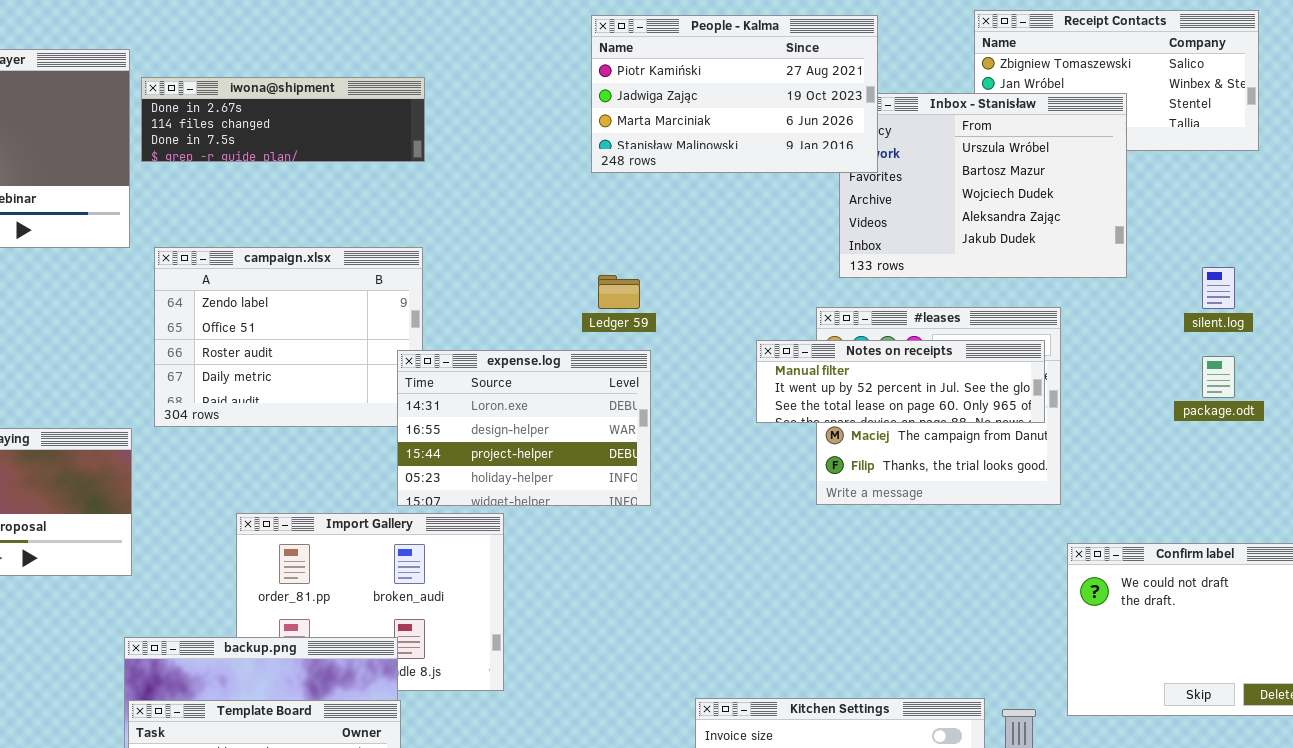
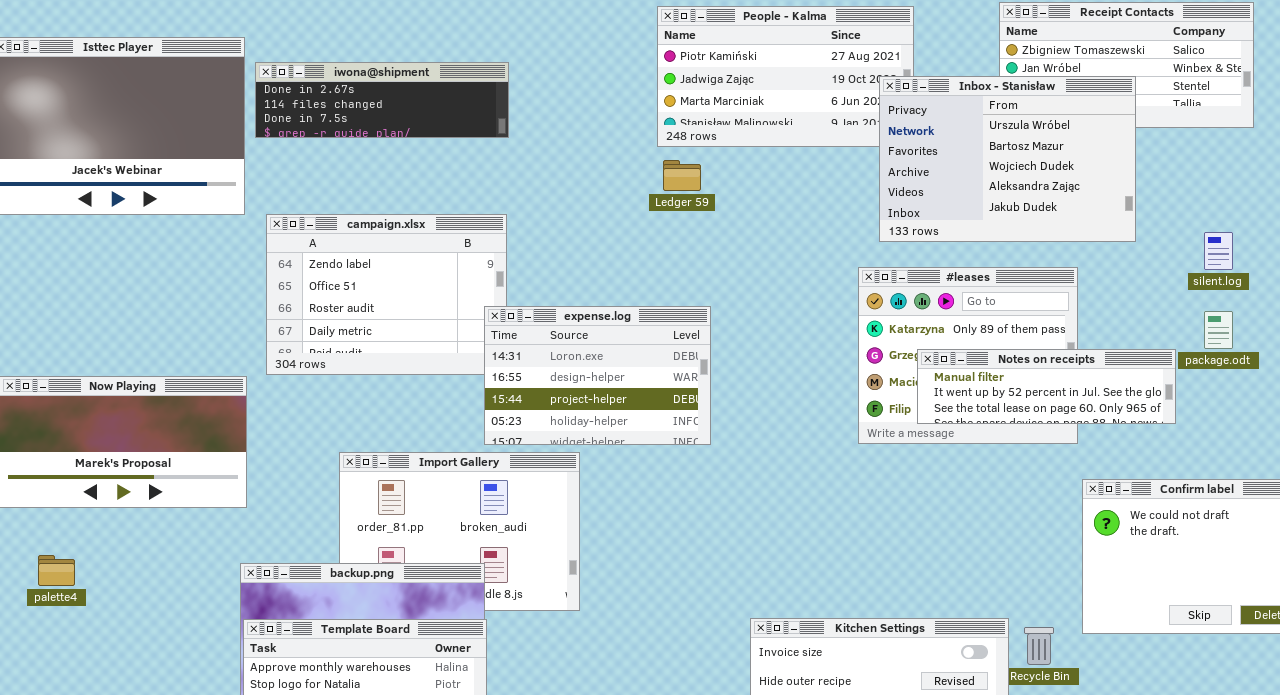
Inbox - Stanisław: [839,93,1127,278] -> [879,76,1136,242], raised
Ledger 59: [598,275,640,309] -> [663,160,701,191], moved
Notes on receipts: [756,340,1045,423] -> [917,349,1176,424], moved

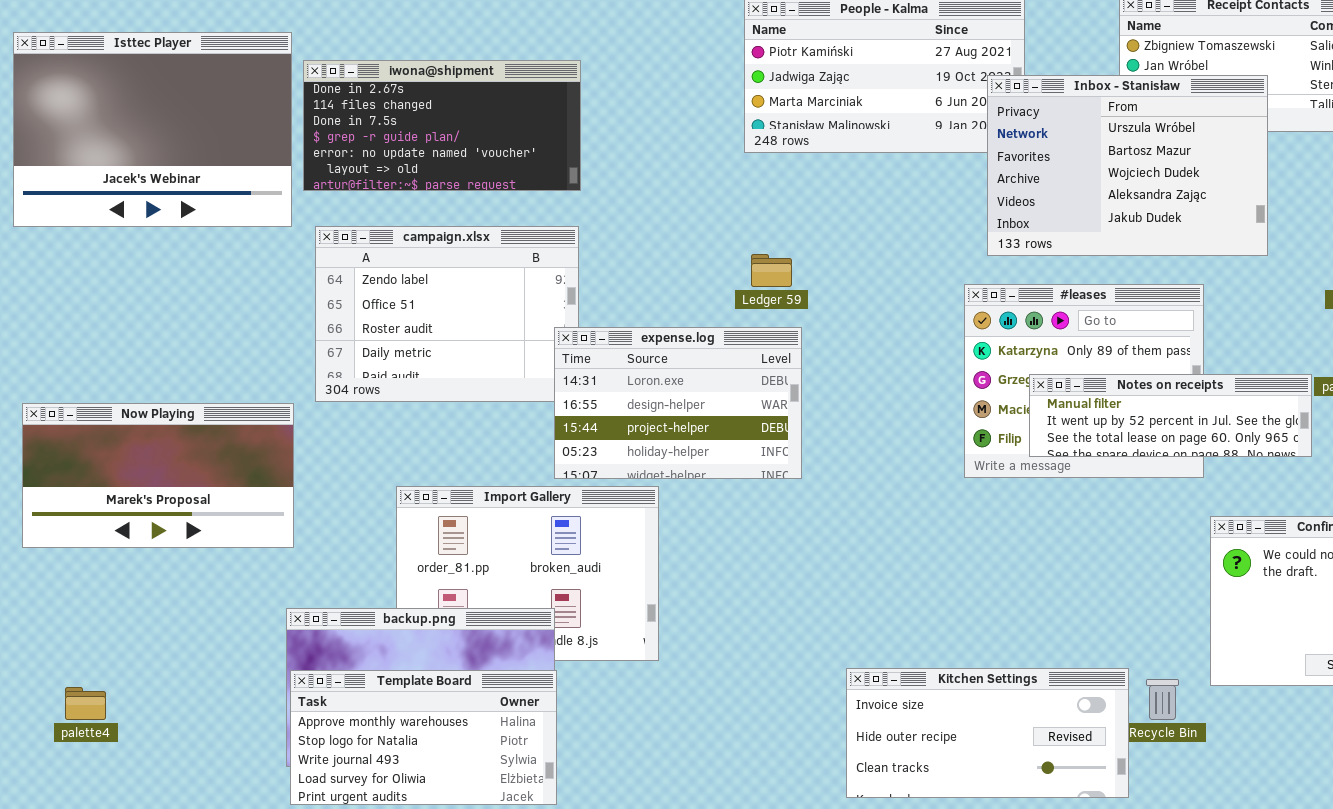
iwona@shipment: [255,62,509,138] -> [303,60,581,191], resized
Ledger 59: [663,160,701,191] -> [751,254,792,287], moved
palette4: [38,555,75,586] -> [65,687,106,720], moved

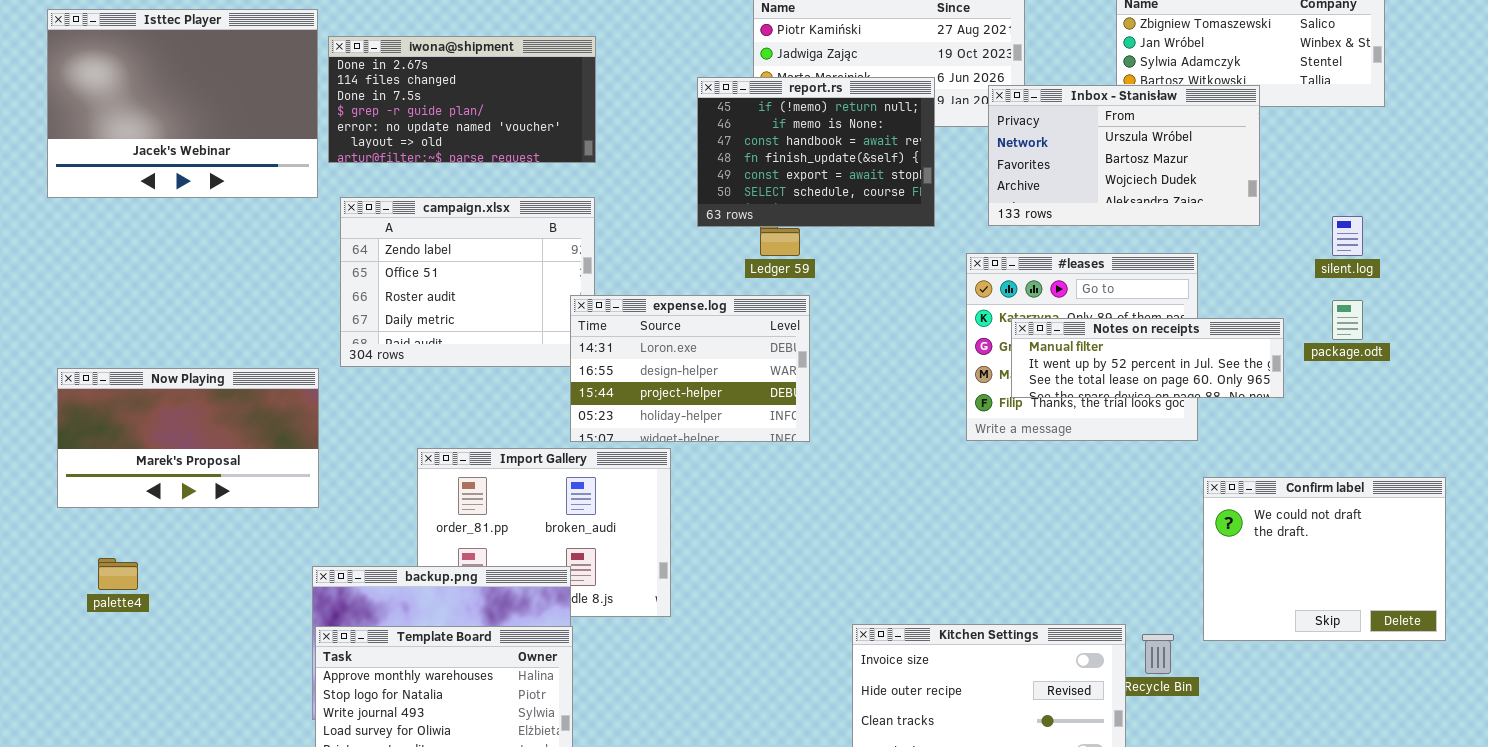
Inbox - Stanisław: [987,75,1268,256] -> [988,85,1260,226], resized
report.rs: none -> [697,77,935,227], opened
Notes on receipts: [1029,374,1312,457] -> [1011,318,1284,398], moved
palette4: [65,687,106,720] -> [98,558,138,590], moved

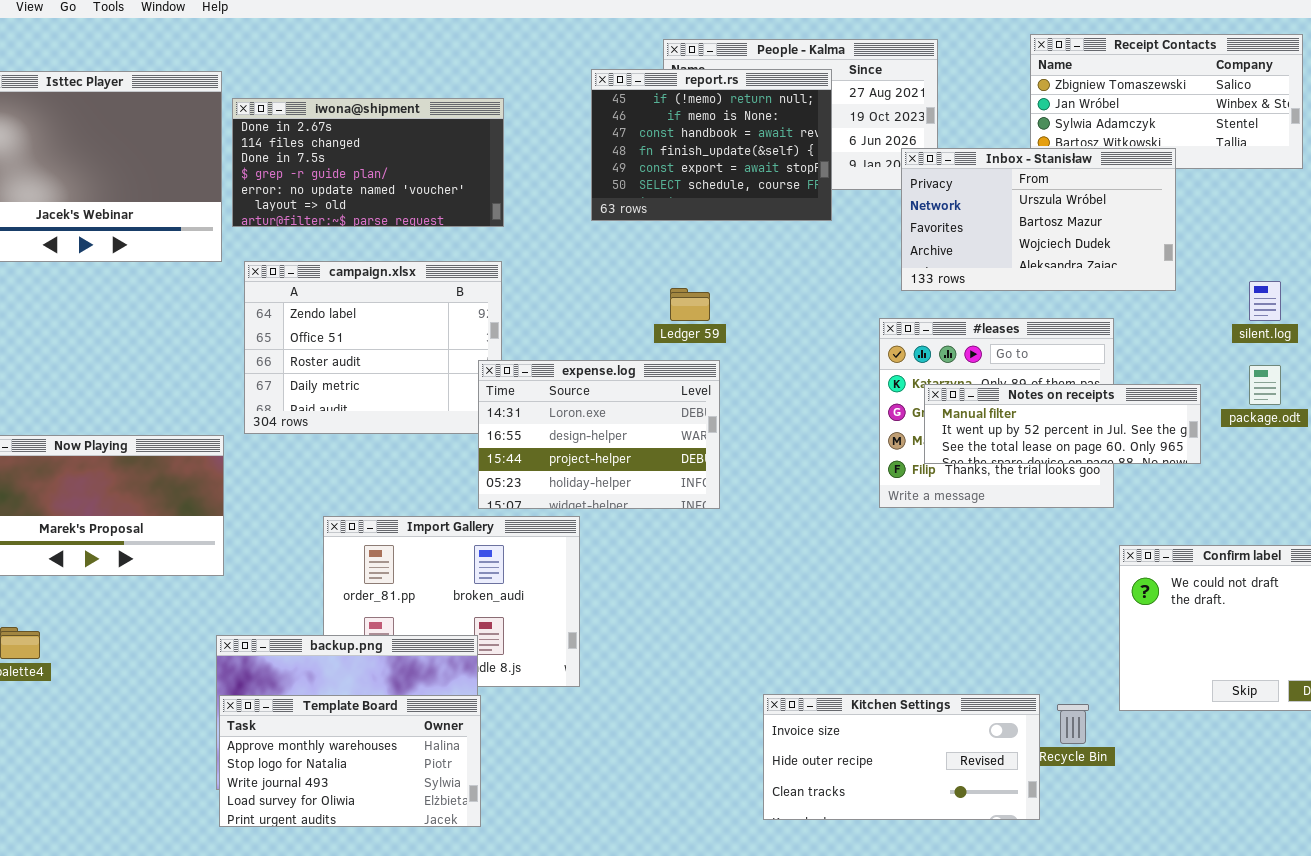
report.rs: [697,77,935,227] -> [591,69,832,221], moved

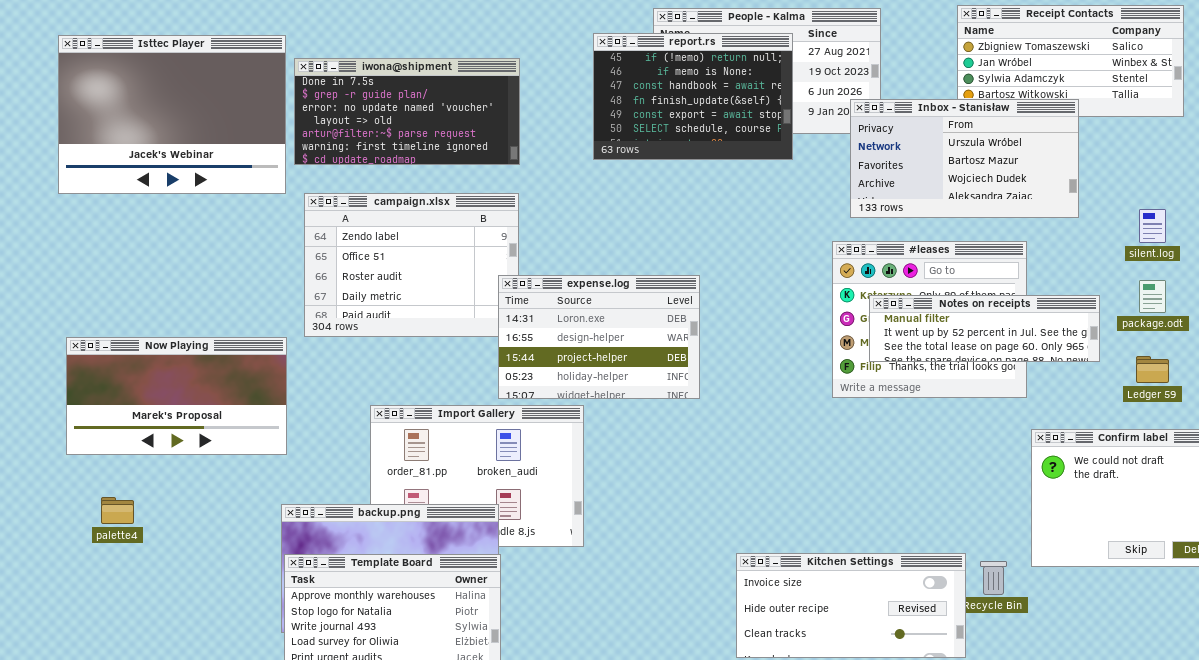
iwona@shipment: [232,98,504,227] -> [294,58,520,165], scrolled down 2 rows
Ledger 59: [670,288,710,321] -> [1136,356,1169,383], moved

